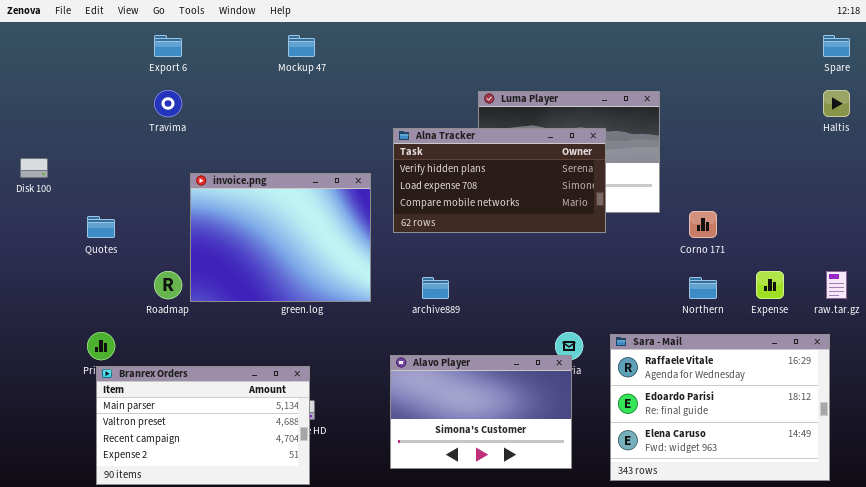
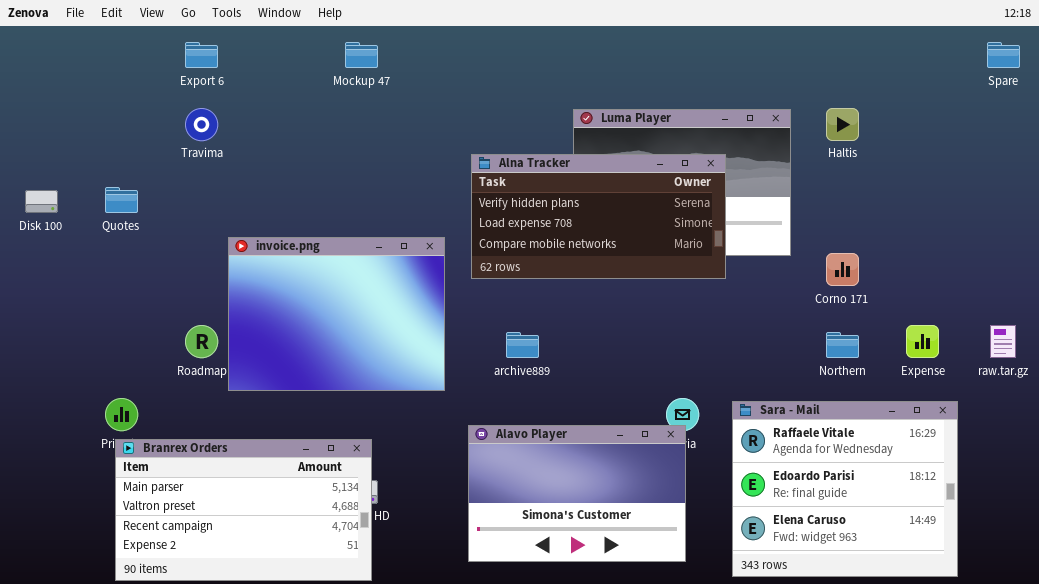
Haltis: [823,90,850,117] -> [826,108,859,141], moved
invoice.png: [190,173,371,302] -> [228,237,445,391], moved
Quotes: [87,216,115,238] -> [105,187,138,213], moved
Sara - Mail: [610,334,830,481] -> [732,401,958,577], resized

